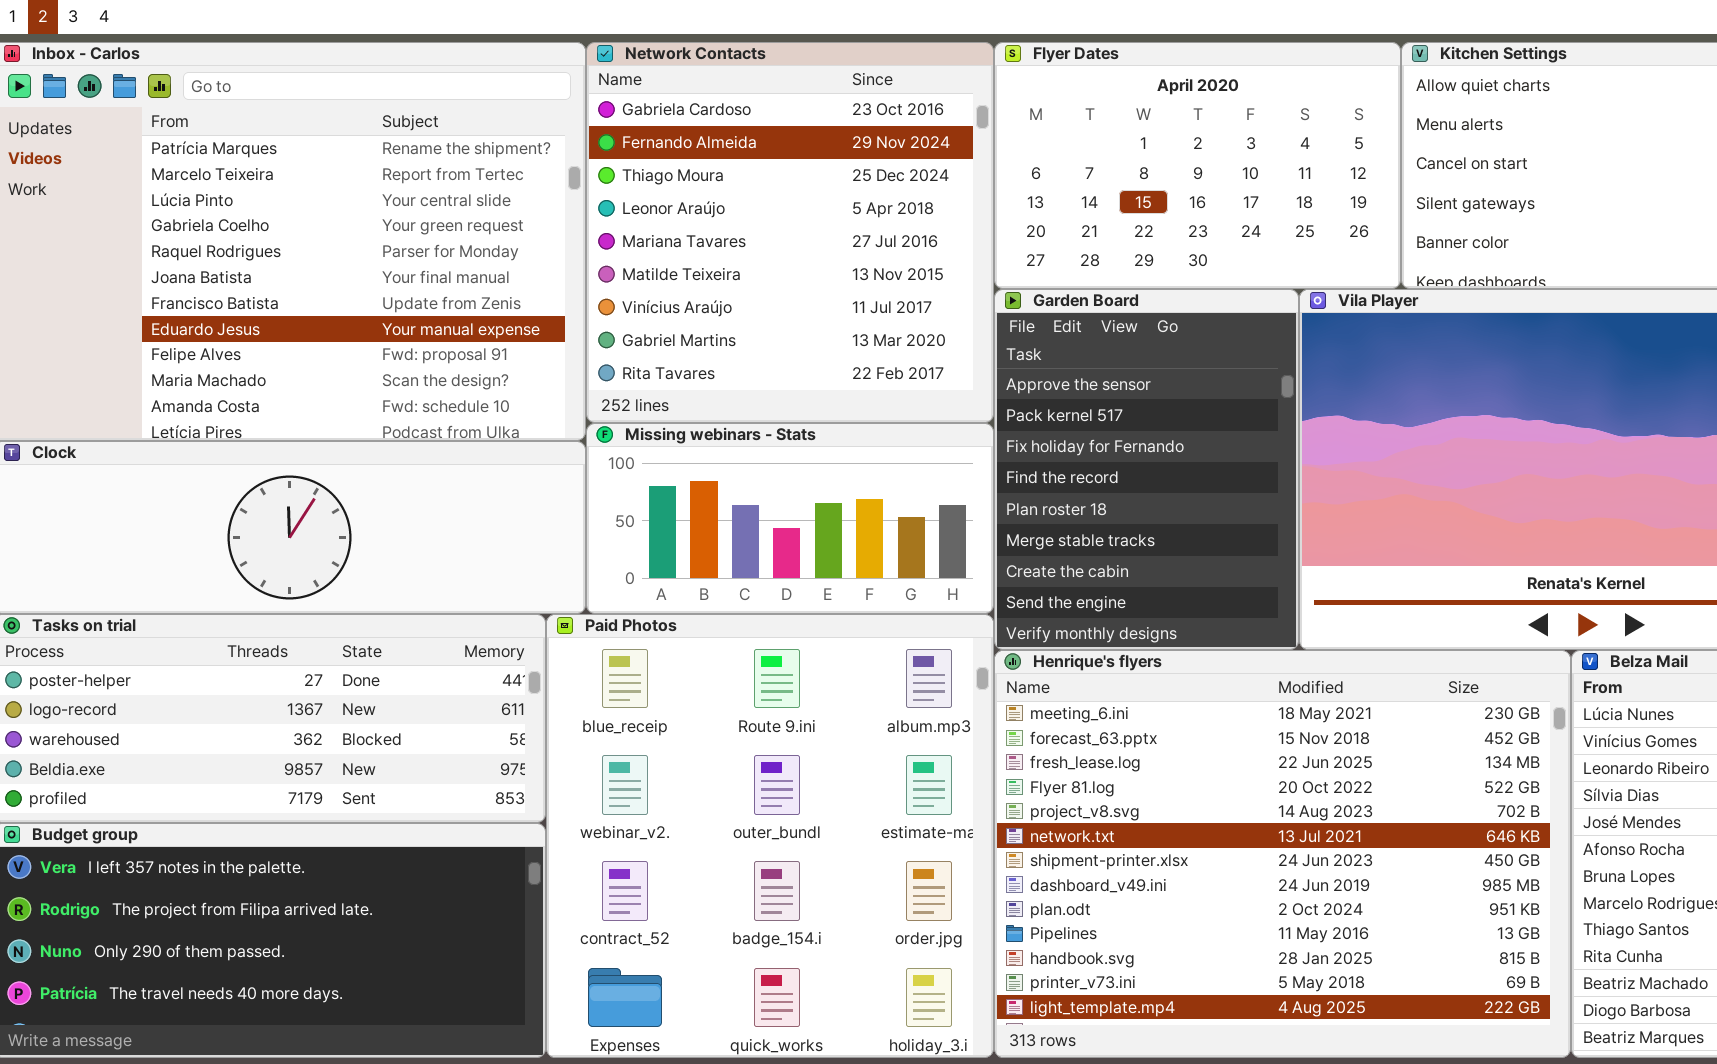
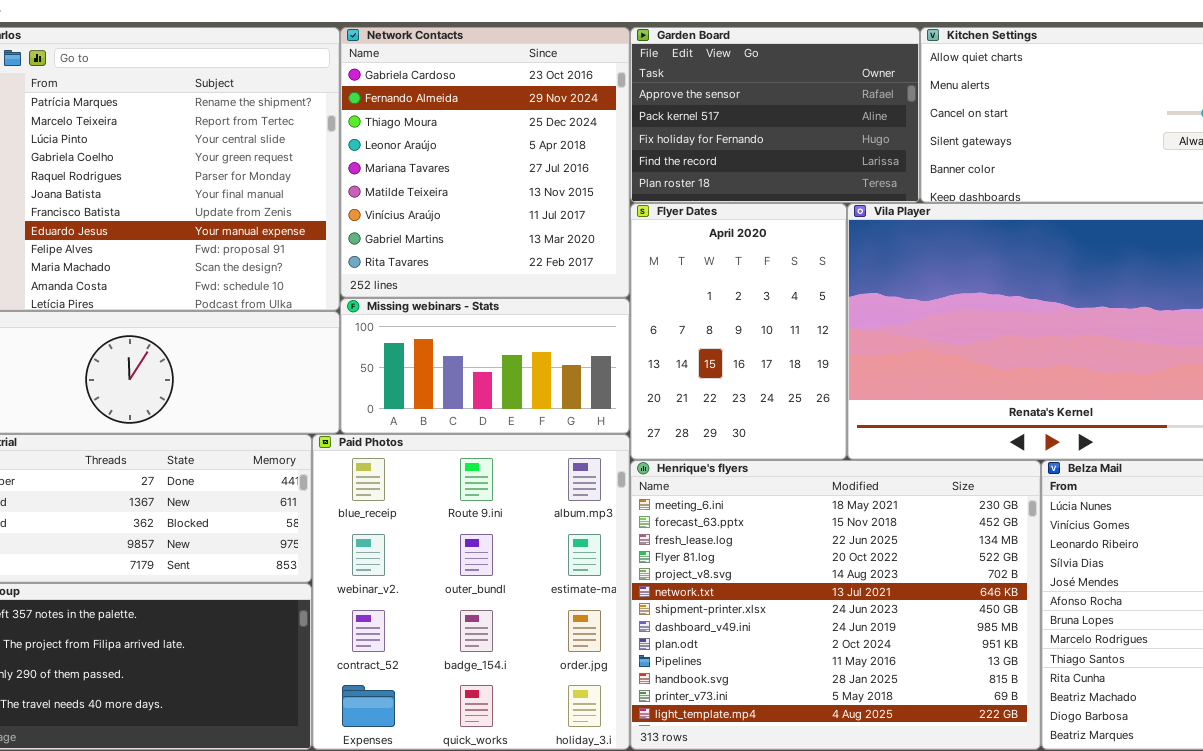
Flyer Dates: [994,42,1401,289] -> [630,203,847,460], moved, resized
Garden Board: [994,289,1299,650] -> [630,27,920,203], moved, resized

